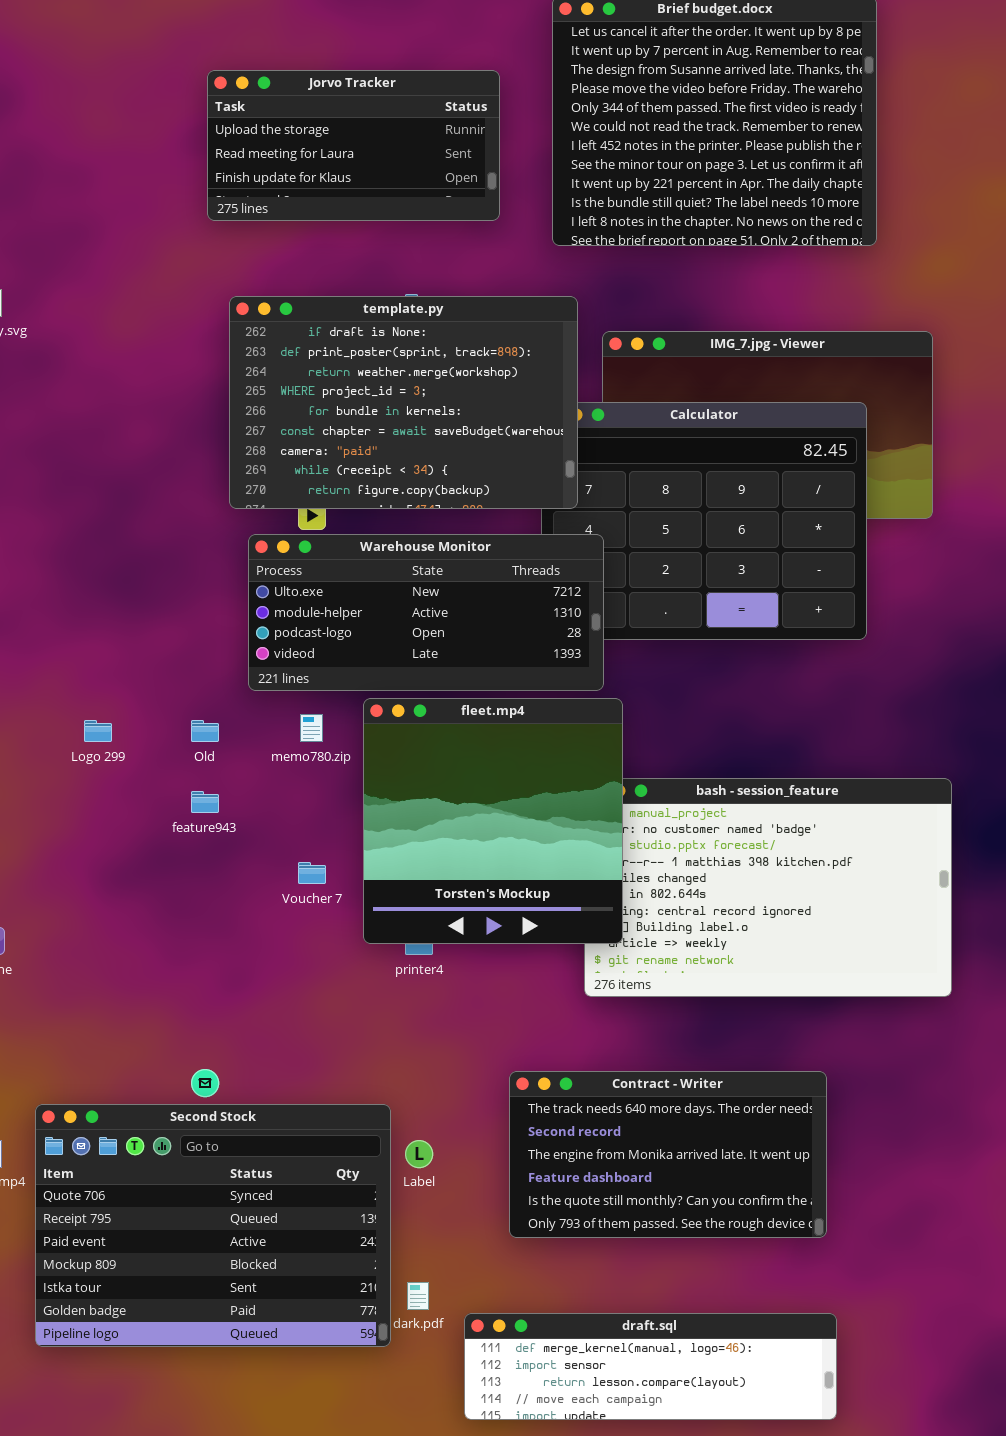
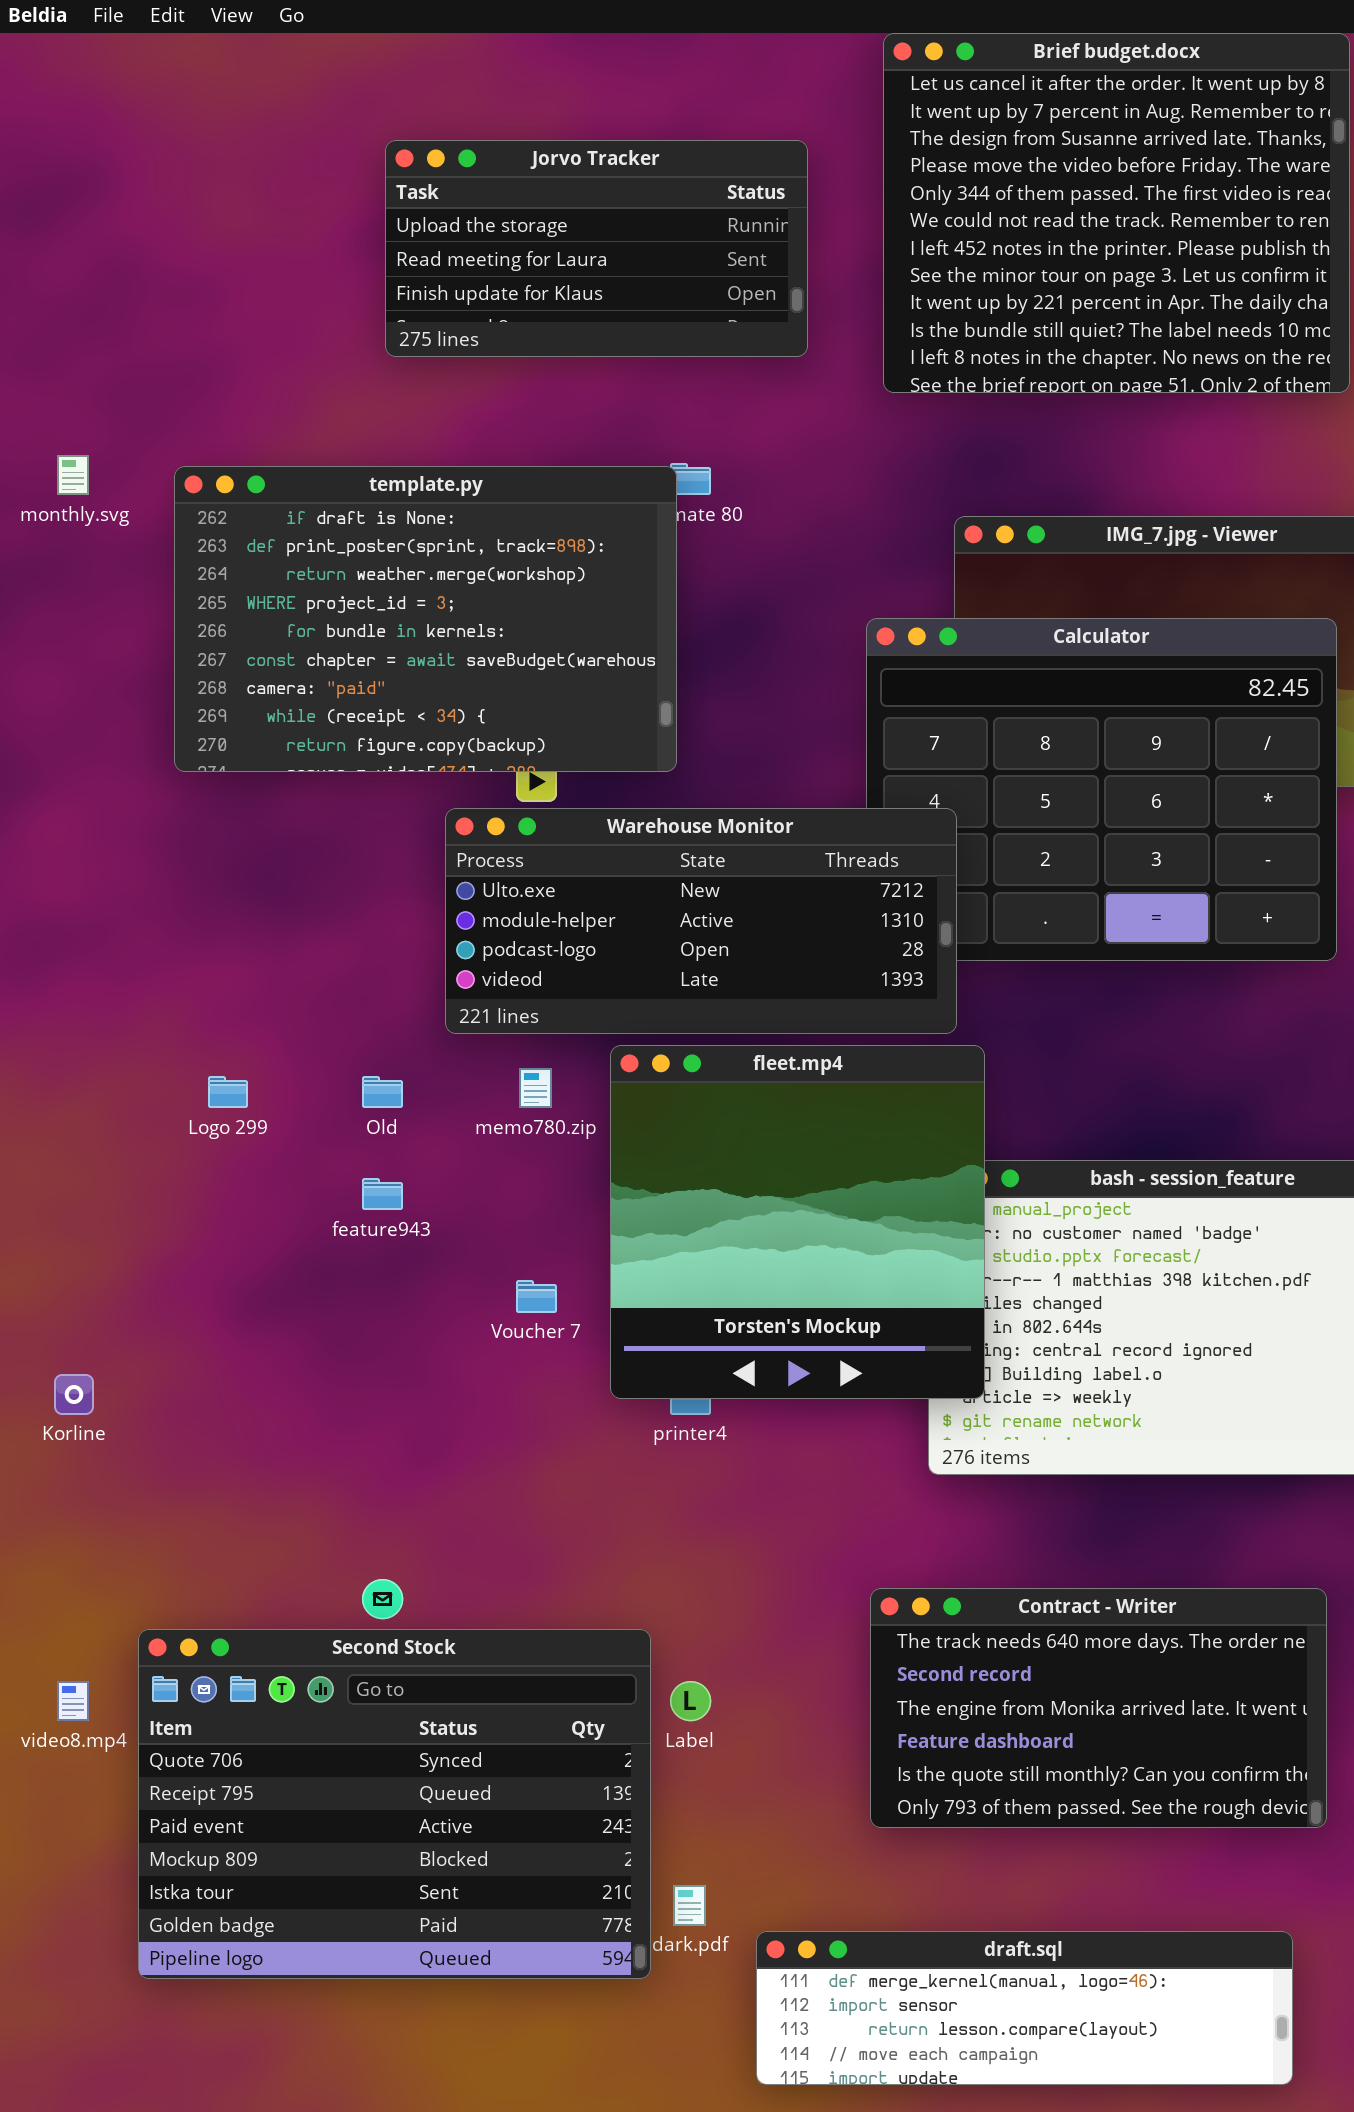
template.py: [229,296,578,509] -> [174,466,677,772], moved
Contract - Writer: [509,1071,827,1238] -> [870,1588,1327,1828], moved

